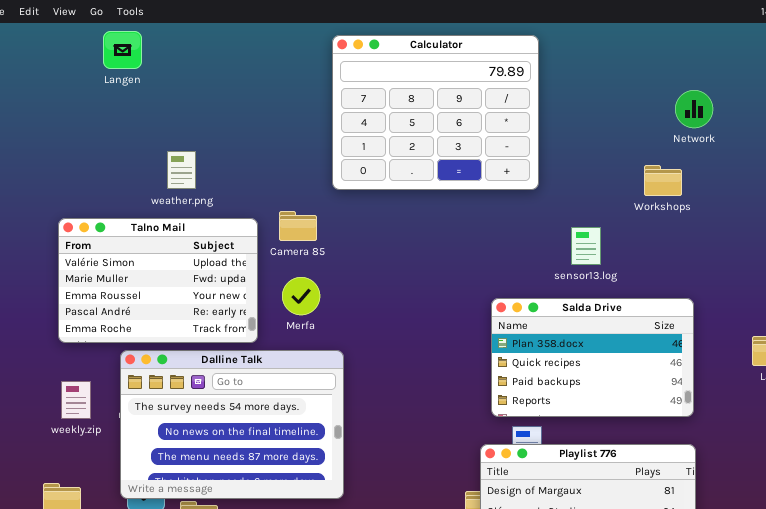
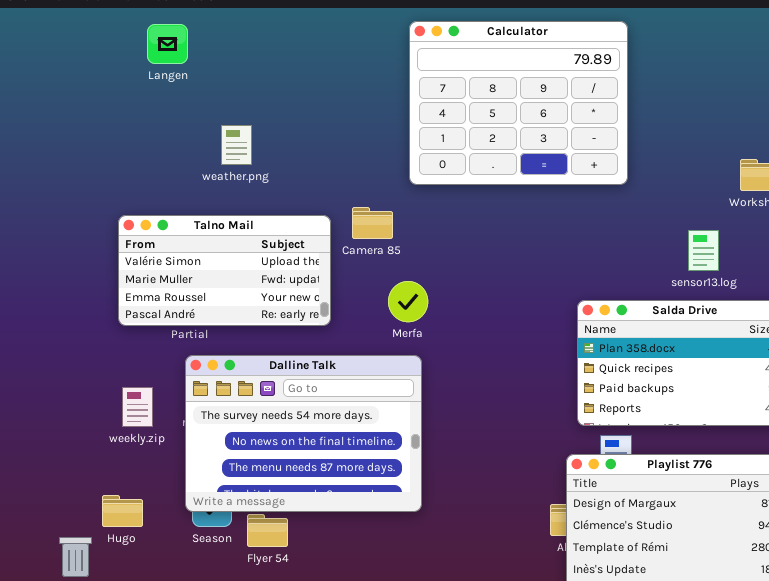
Langen: [103,31,142,69] -> [147,24,188,64], moved
weather.png: [167,151,196,189] -> [221,125,252,165], moved
Talno Mail: [58,218,258,343] -> [118,215,331,326], resized
sensor13.log: [571,227,601,265] -> [688,230,719,271], moved
Merfa: [282,277,320,315] -> [388,281,428,322], moved

